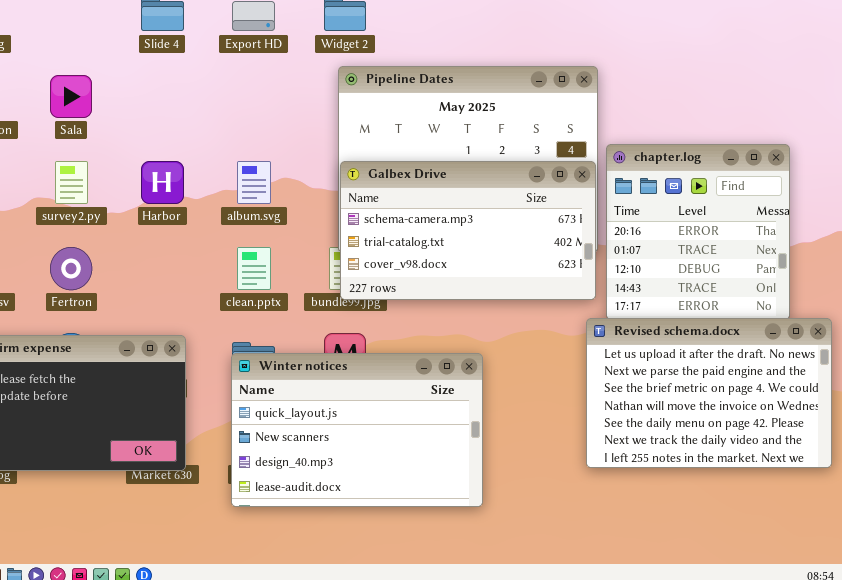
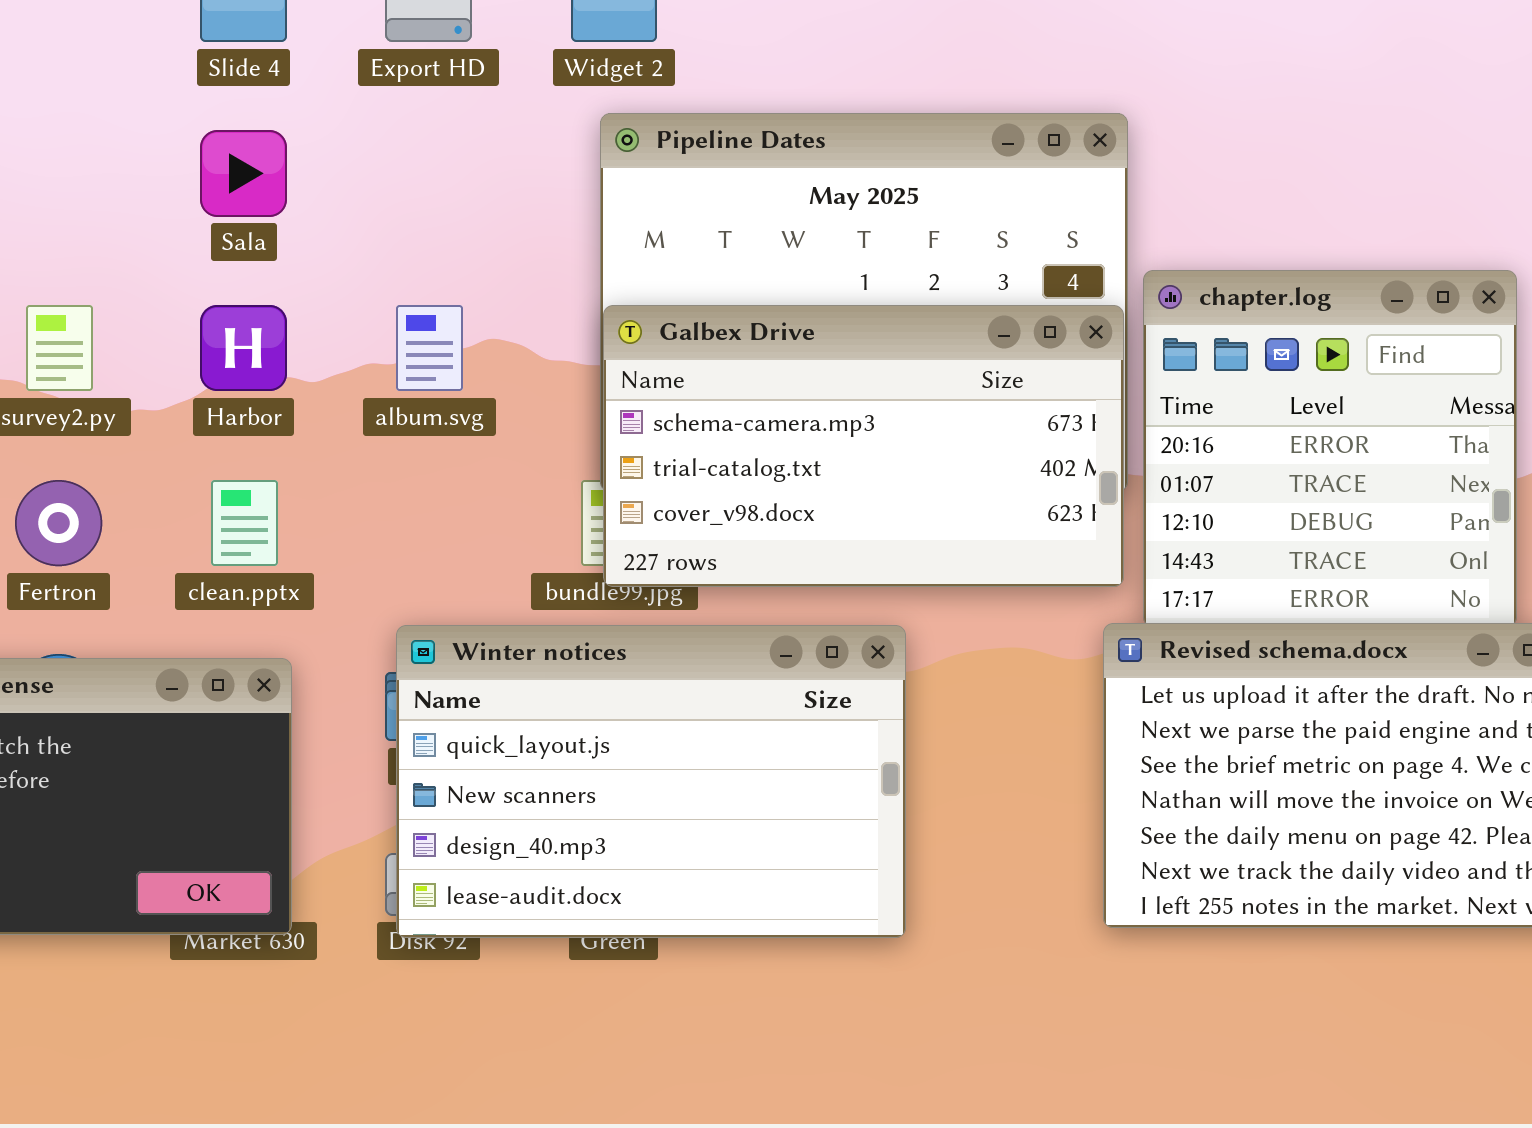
Sala: [50,75,92,118] -> [200,130,287,217], moved
clean.pptx: [237,247,271,290] -> [211,480,278,566], moved
Winter notices: [231,353,483,507] -> [396,625,906,938], moved

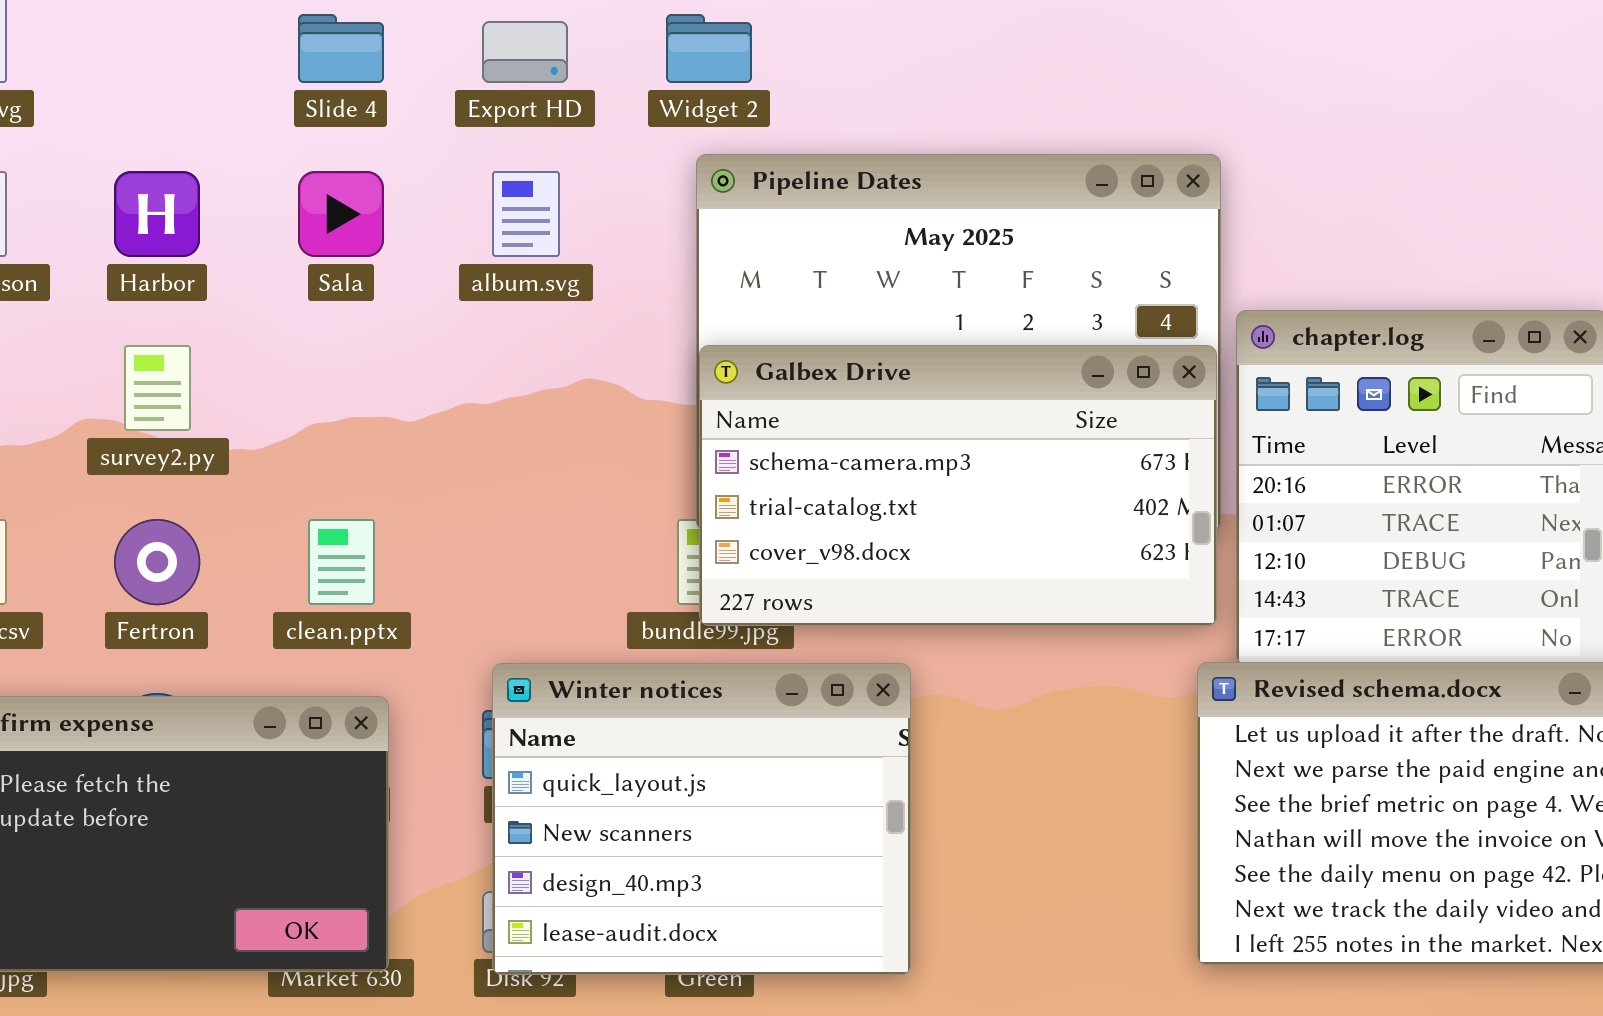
Harbor: [200,305,287,391] -> [114,171,200,257], moved
album.svg: [396,305,463,391] -> [492,171,560,257], moved
Winter notices: [396,625,906,938] -> [492,663,911,975], resized

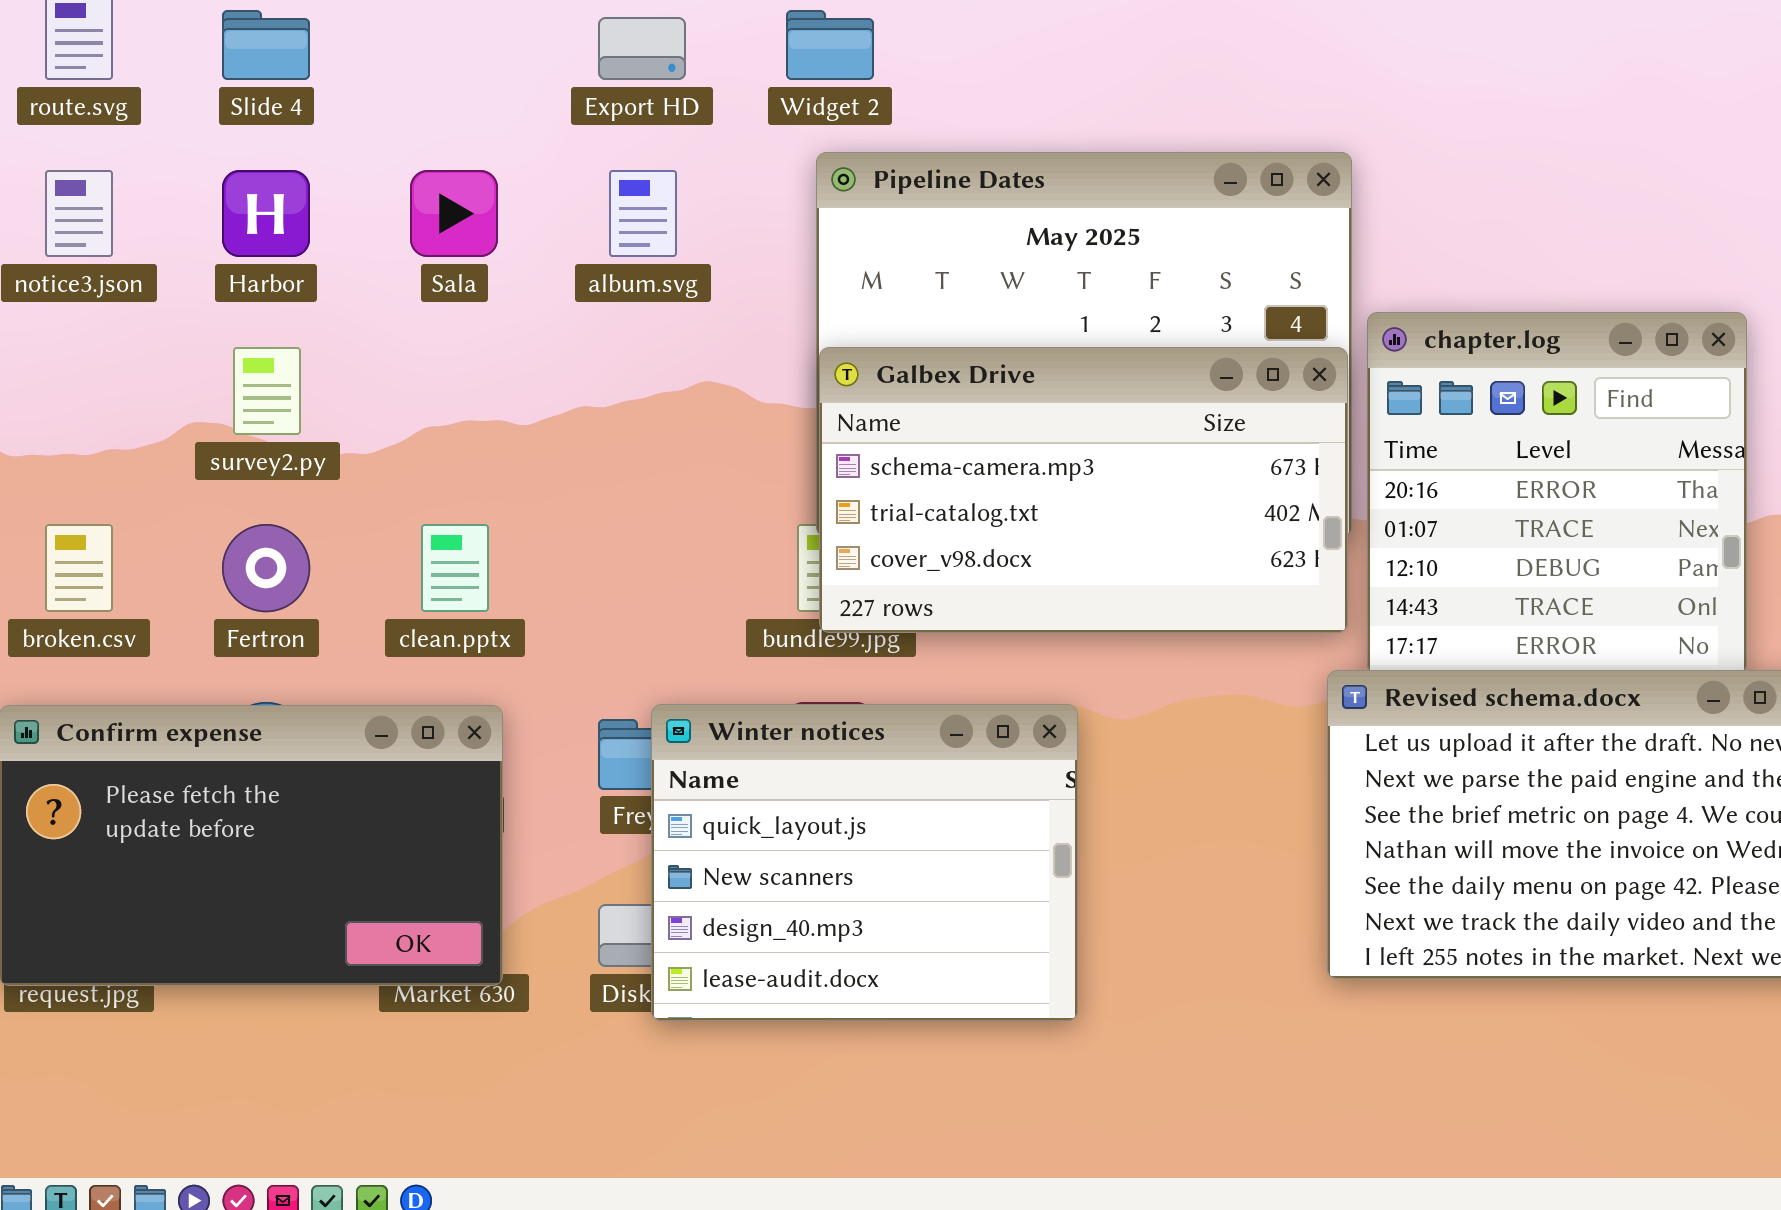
Slide 4: [298,14,384,83] -> [222,10,310,80], moved
Winter notices: [492,663,911,975] -> [651,704,1078,1021], moved

